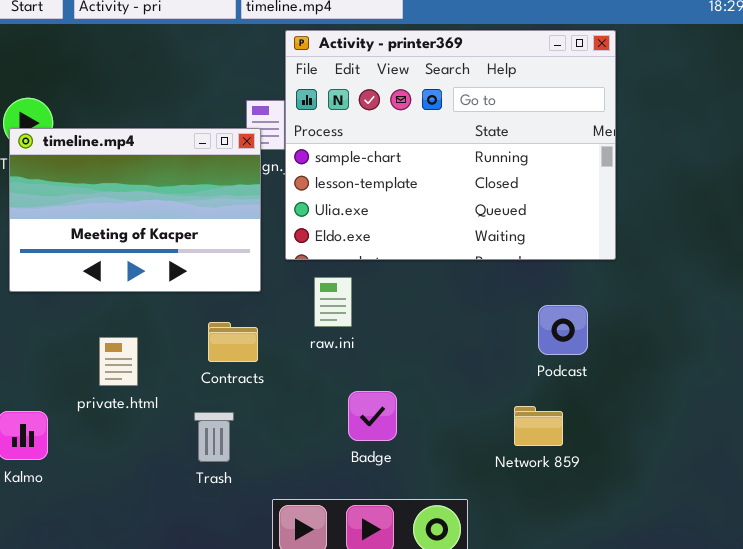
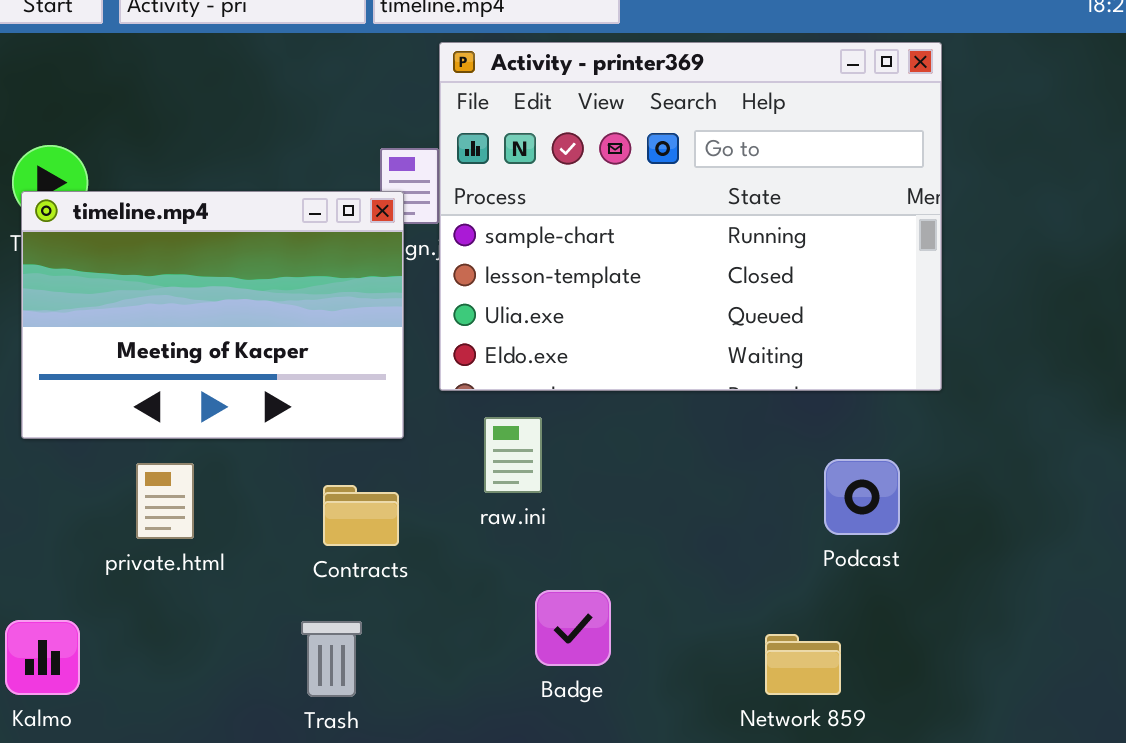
private.html: [99,337,138,386] -> [136,463,194,539], moved
Network 859: [514,406,563,446] -> [765,634,841,695], moved

